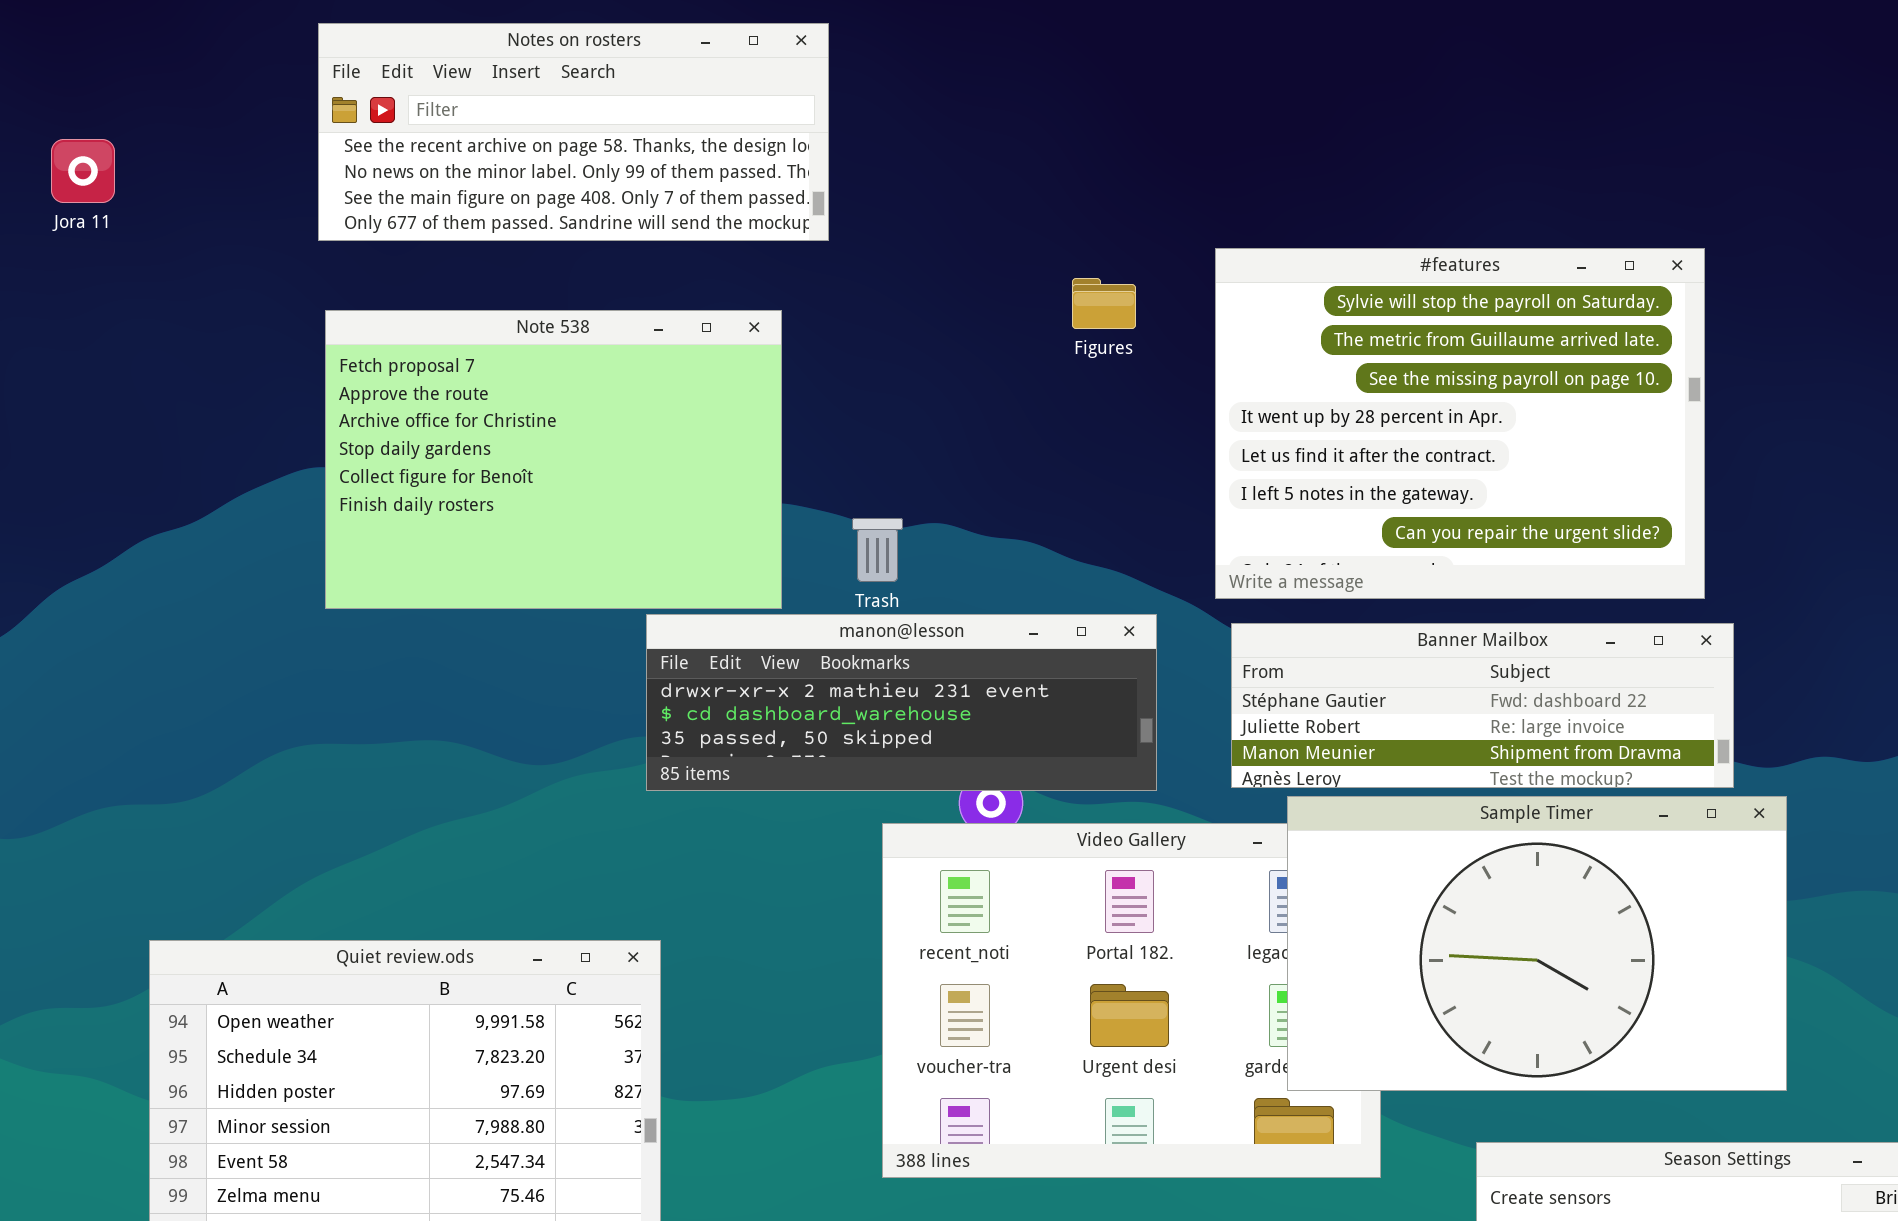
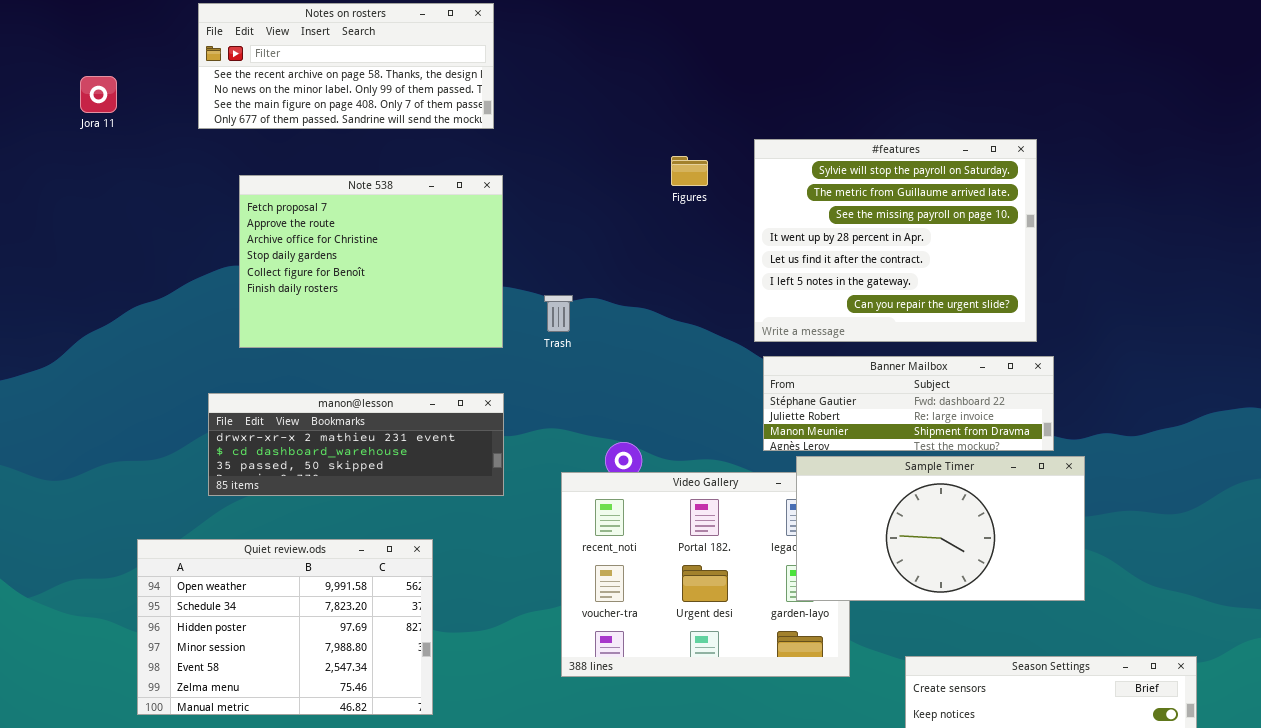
Notes on rosters: [318,23,829,241] -> [198,3,494,129], moved
manon@lesson: [646,614,1157,791] -> [208,393,504,496], moved
Sample Timer: [1287,796,1787,1091] -> [796,456,1085,601], resized

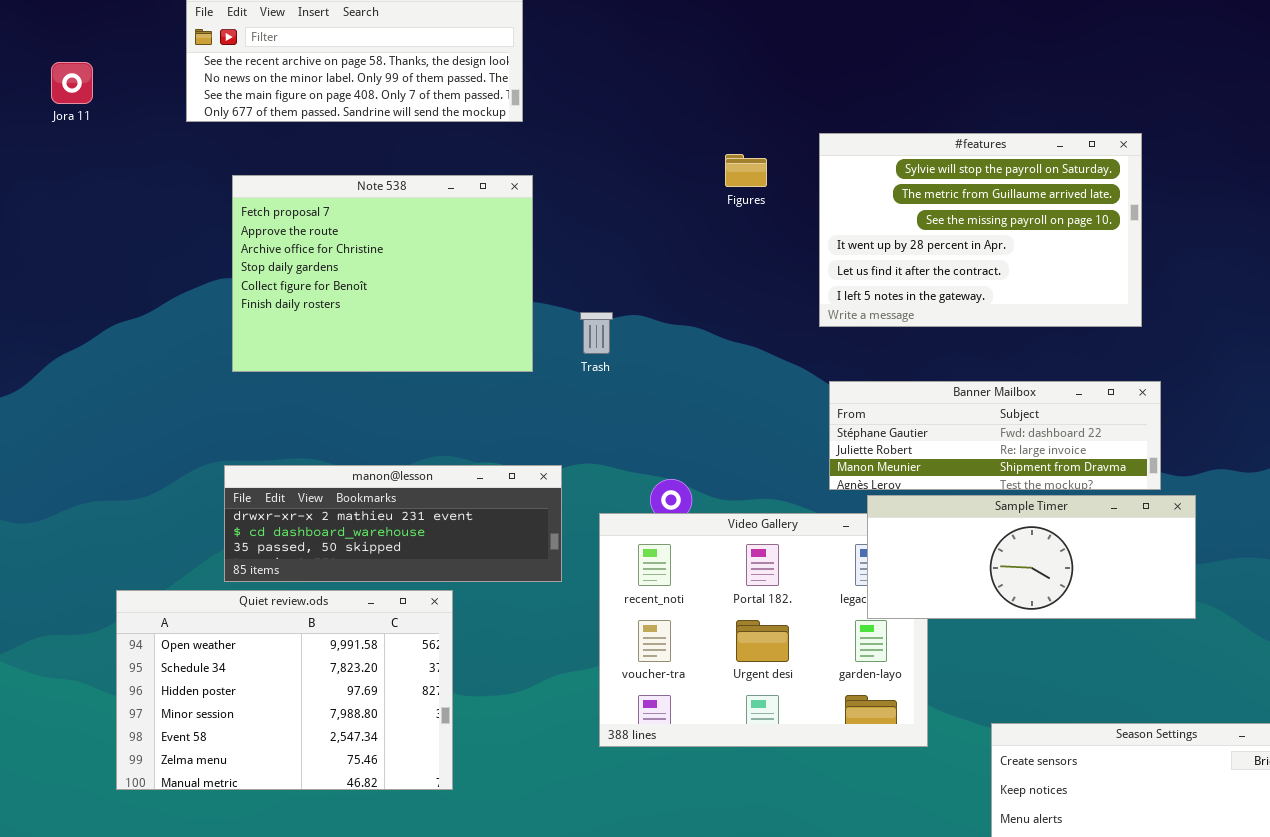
#features: [754,139,1037,342] -> [819,133,1142,327], resized
manon@lesson: [208,393,504,496] -> [224,465,562,582], moved
Sample Timer: [796,456,1085,601] -> [867,495,1196,619], resized

